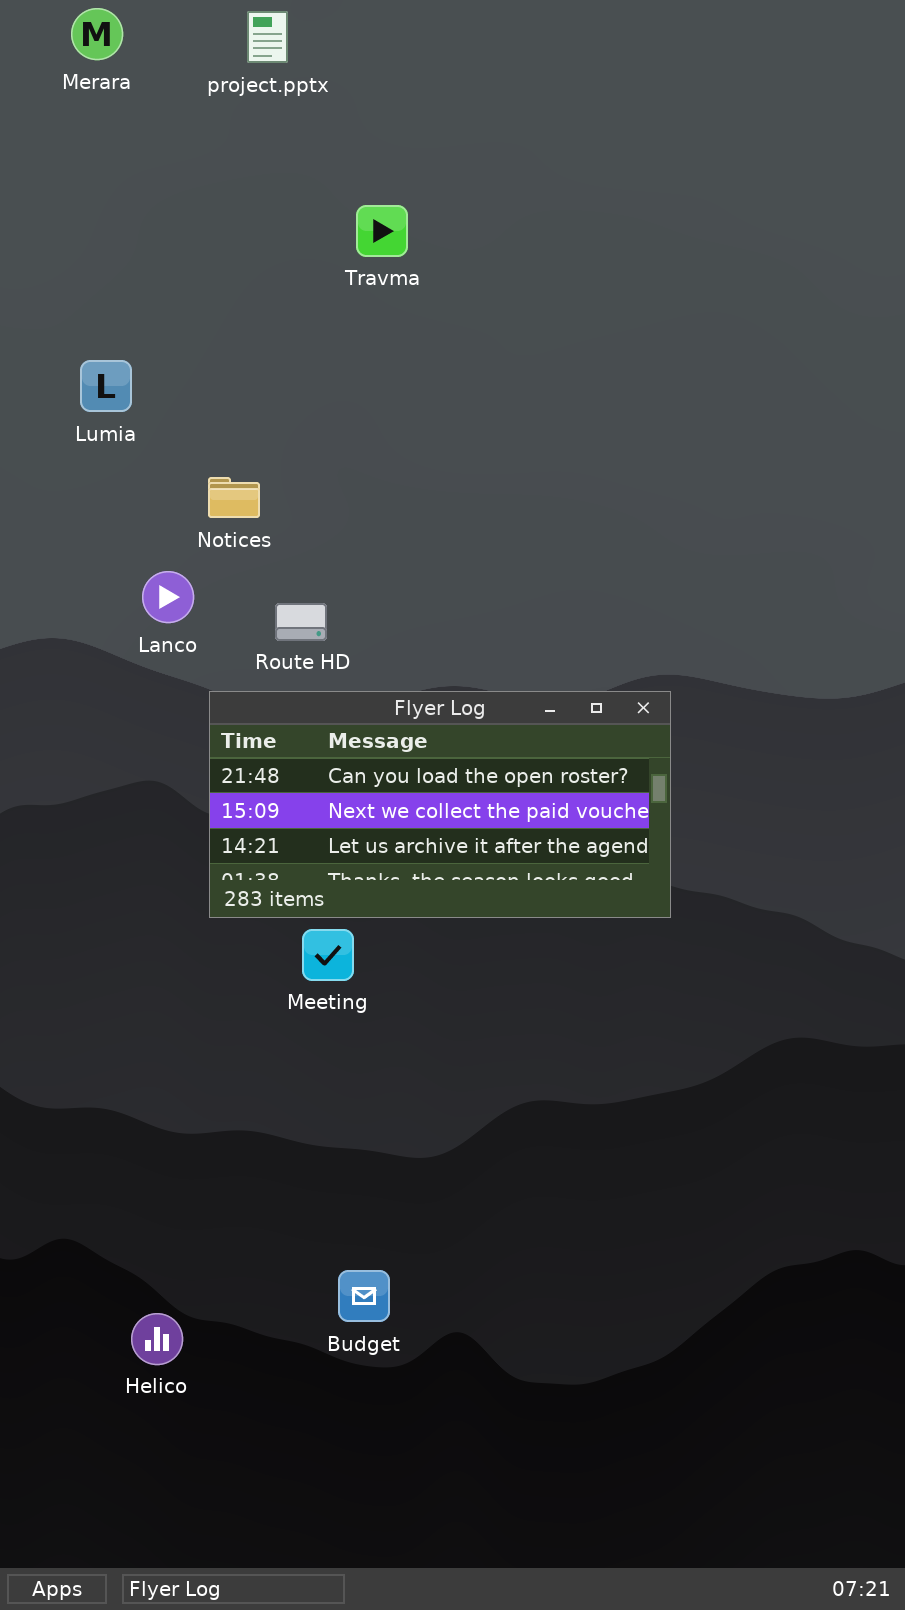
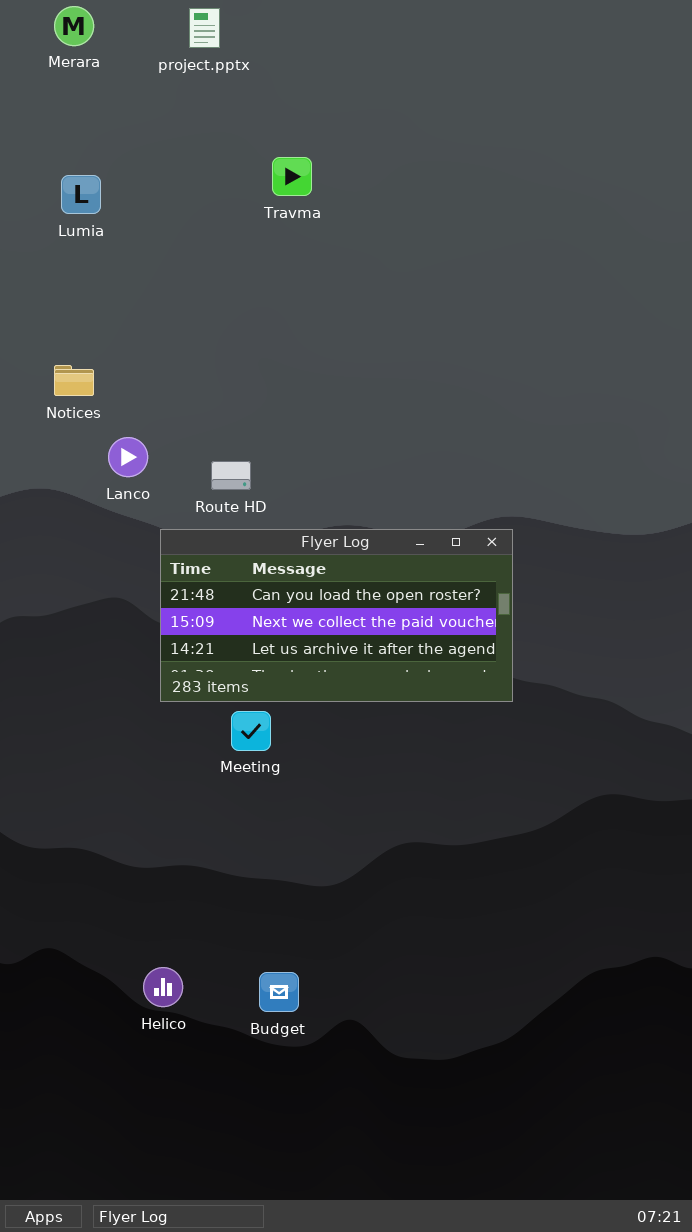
Lumia: [80,360,132,412] -> [61,175,101,214], moved
Notices: [208,477,260,518] -> [54,365,94,396], moved
Helico: [131,1313,183,1365] -> [143,967,183,1007], moved

